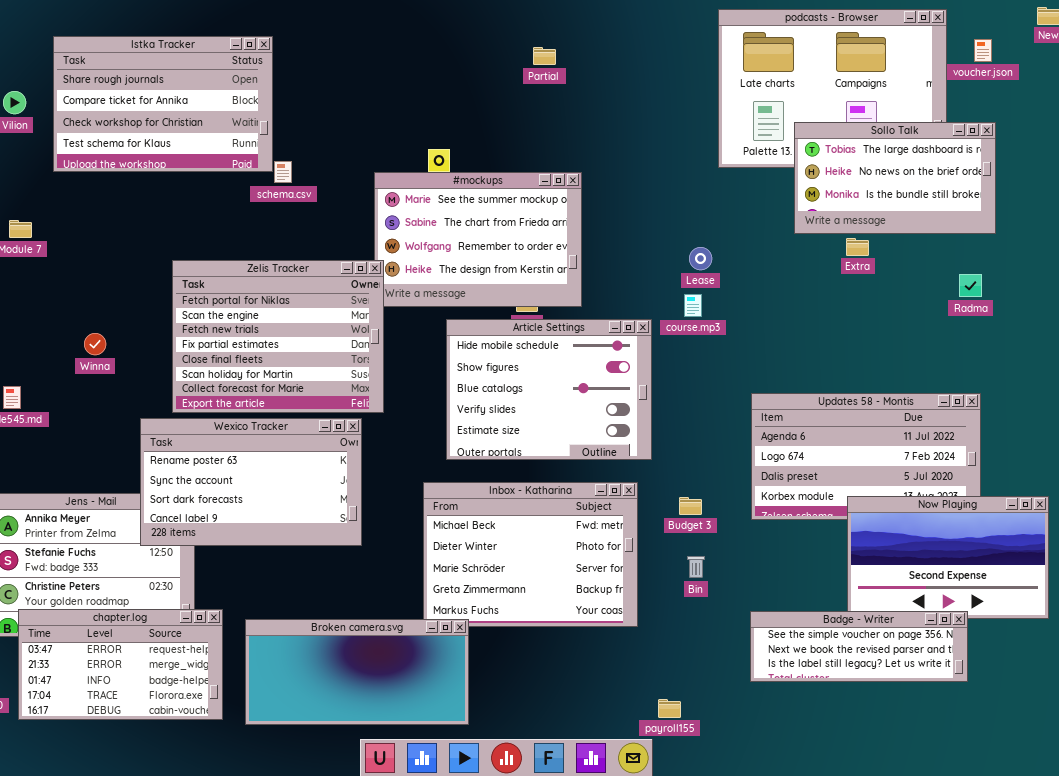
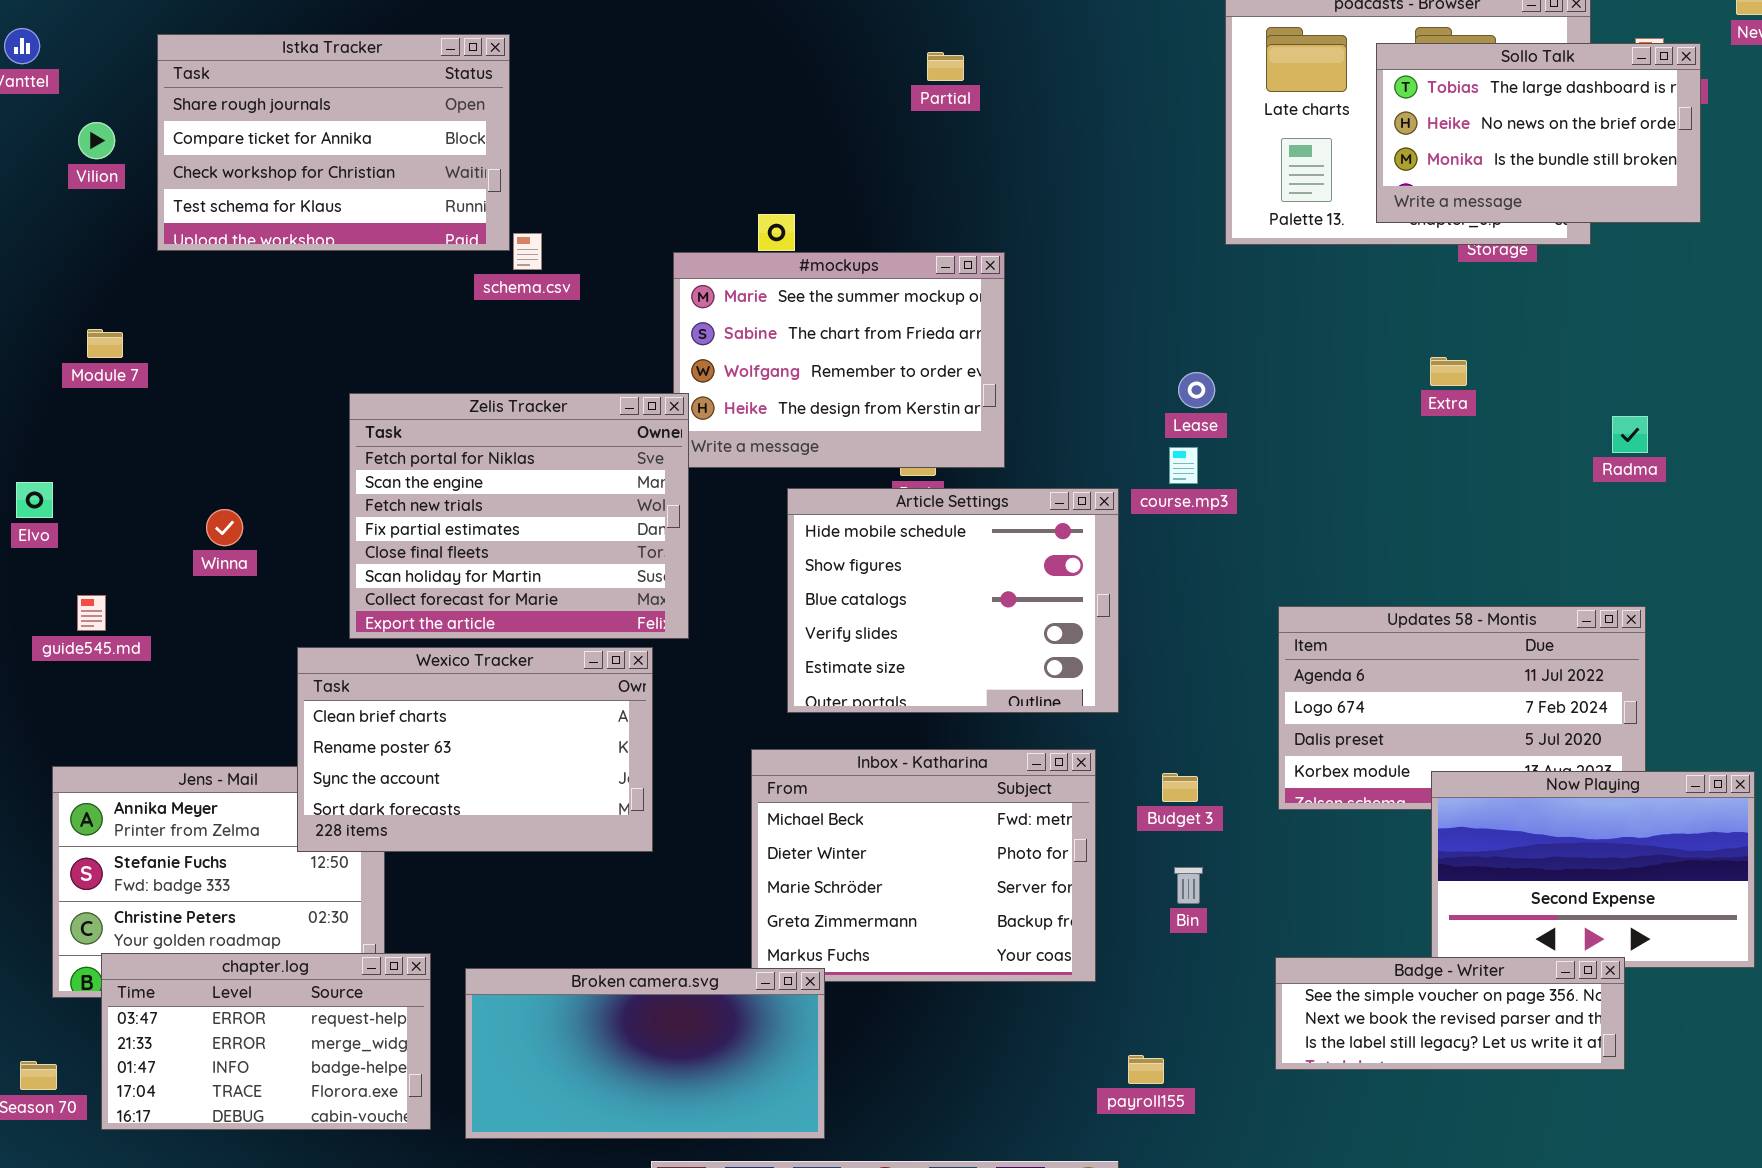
Sollo Talk: [794,122,996,234] -> [1376,43,1701,223], moved
Wexico Tracker: [140,418,362,546] -> [297,647,653,852], scrolled up 1 row
payroll155: [658,699,681,718] -> [1128,1055,1164,1084], moved

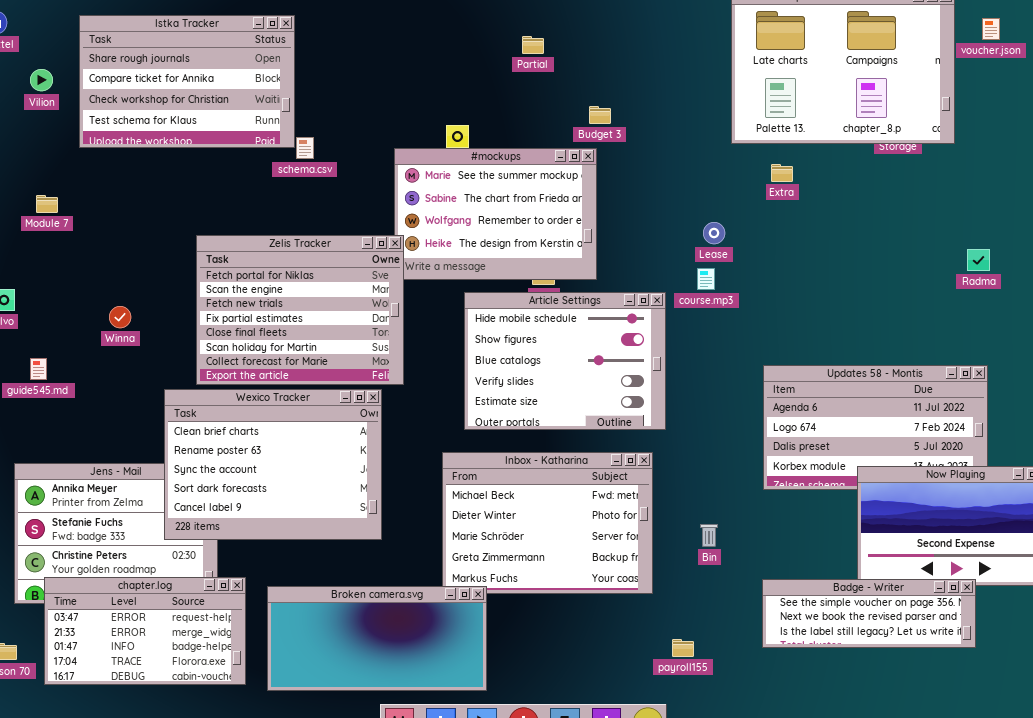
Sollo Talk: [1376,43,1701,223] -> none, closed
Partial: [927,52,964,81] -> [522,36,544,54], moved
Extra: [1430,357,1467,386] -> [771,164,793,182], moved
Wexico Tracker: [297,647,653,852] -> [164,389,382,540], resized
Budget 3: [1162,773,1198,802] -> [589,106,611,124], moved

